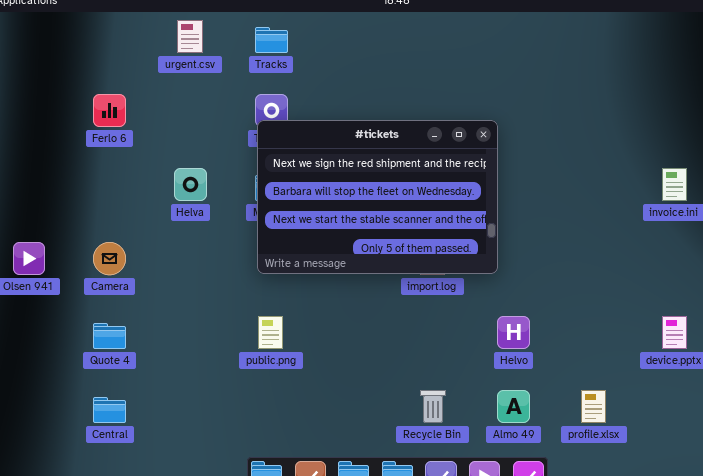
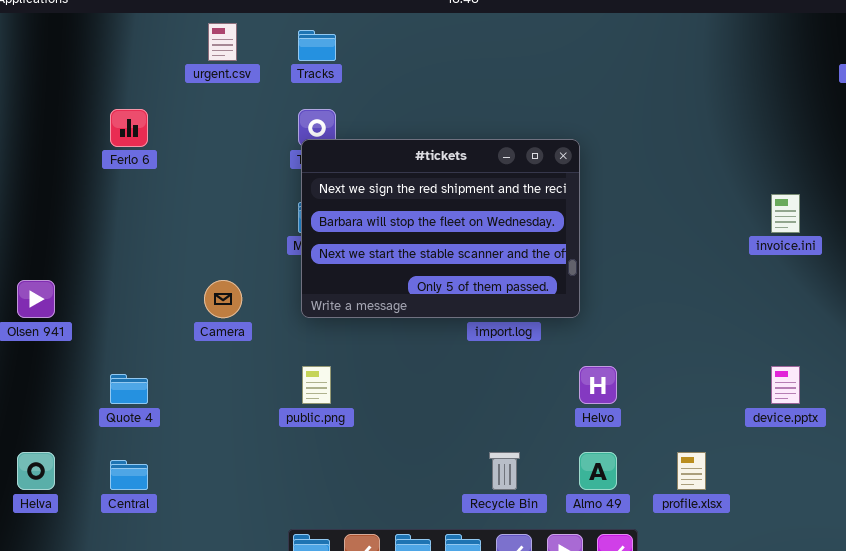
Helva: [174,168,207,201] -> [17,452,55,490], moved
Camera: [93,242,126,275] -> [204,280,242,318], moved

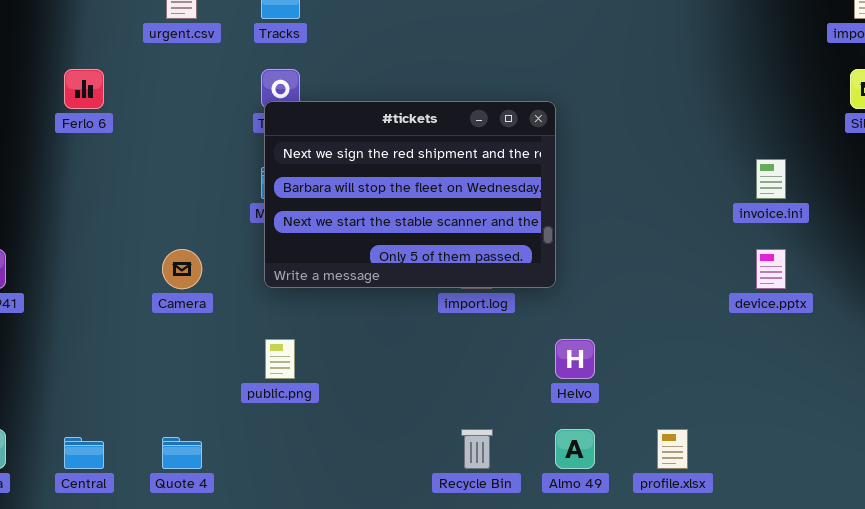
device.pptx: [771,366,800,404] -> [756,249,786,289], moved
Quote 4: [110,374,148,404] -> [162,437,202,469], moved

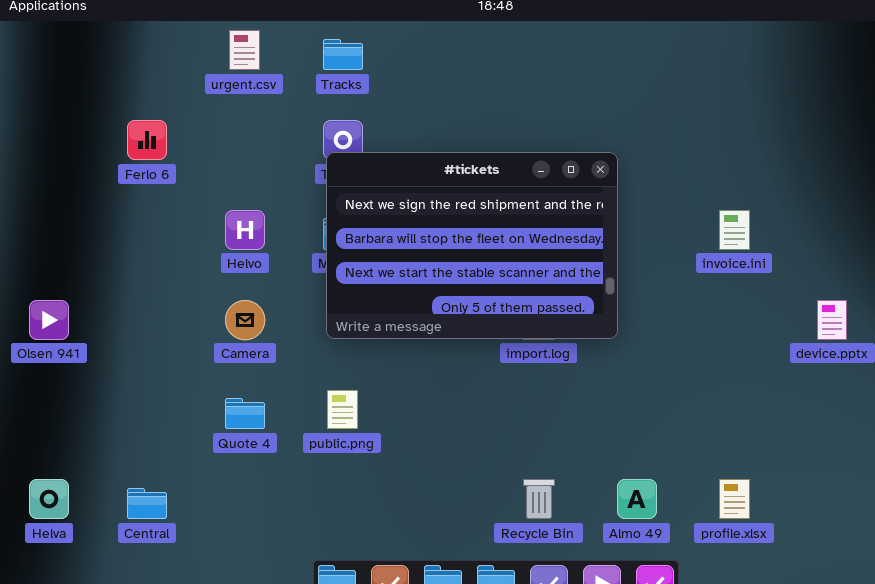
invoice.ini: [756,159,786,199] -> [719,210,750,250], moved
Helvo: [555,339,595,379] -> [225,210,265,250], moved
Quote 4: [162,437,202,469] -> [225,398,265,429], moved

